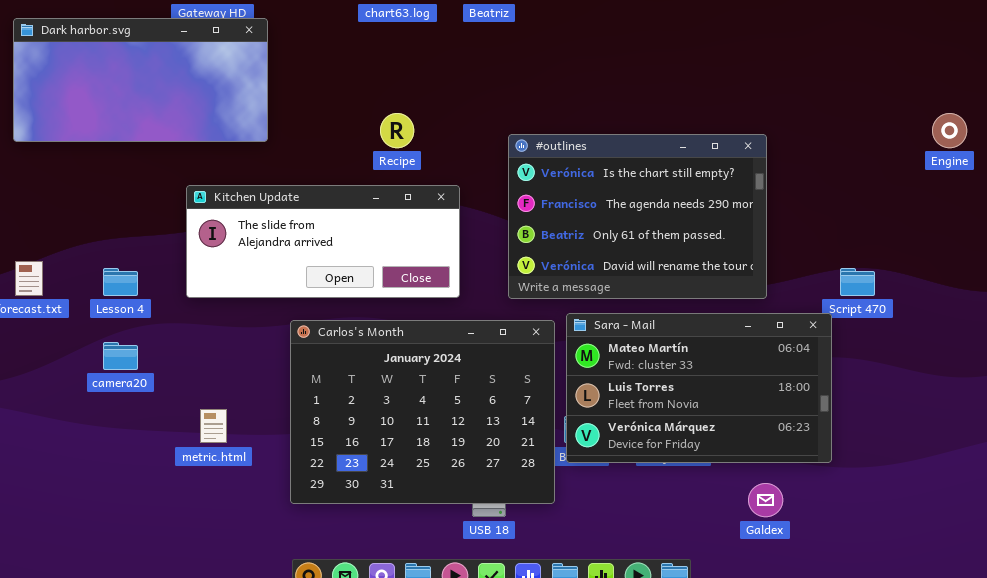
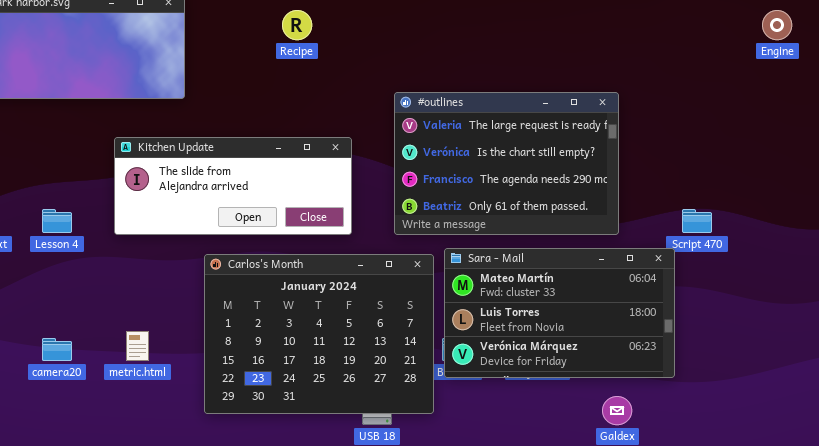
Recipe: [380,113,414,148] -> [282,10,312,40], moved
Engine: [932,113,967,148] -> [762,10,792,40], moved
#outlines: [508,134,767,299] -> [394,92,619,235], scrolled up 1 row
camera20: [103,342,138,370] -> [42,338,72,361], moved

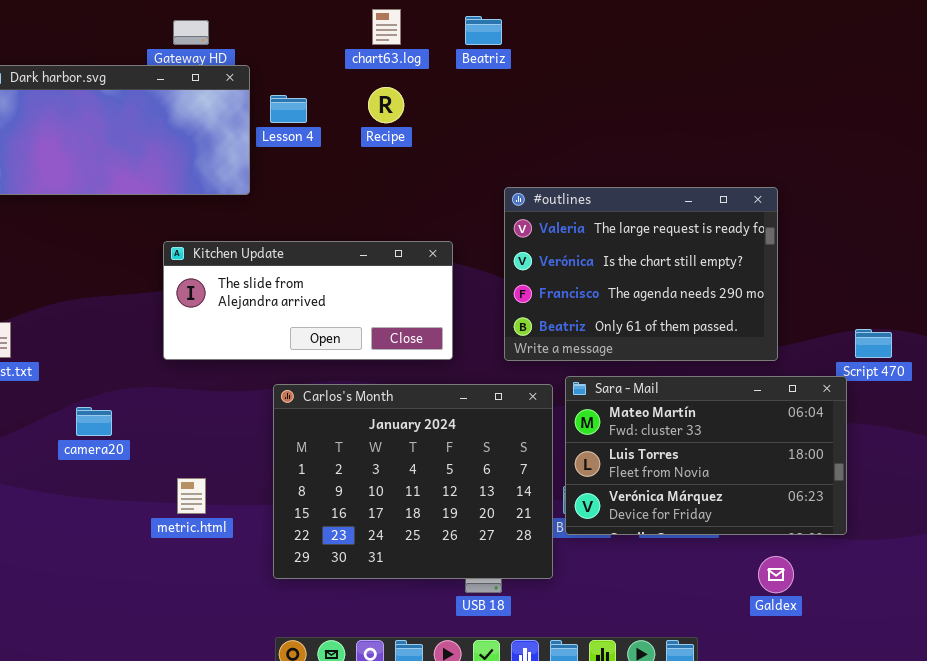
Lesson 4: [42,209,72,233] -> [270,95,307,123], moved
camera20: [42,338,72,361] -> [76,407,112,436], moved

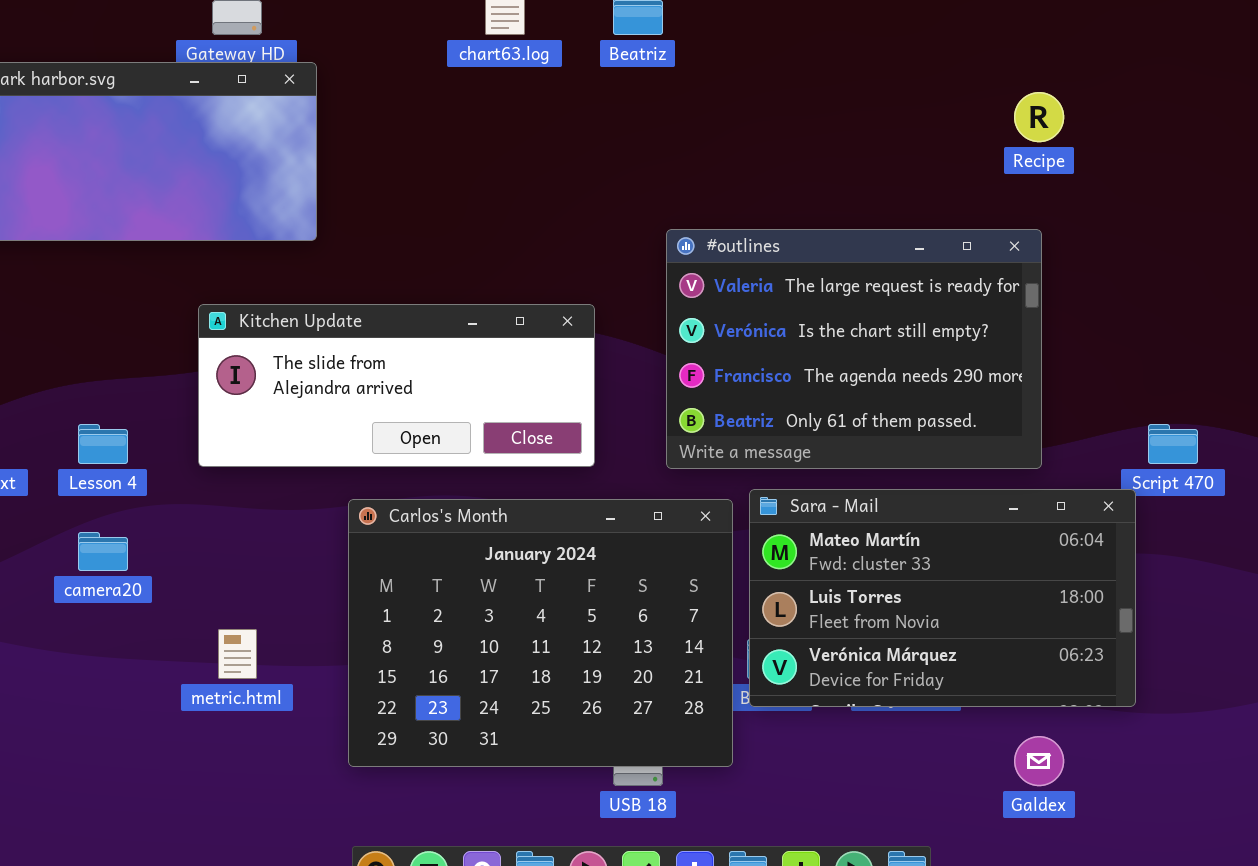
Recipe: [368,87,404,123] -> [1014,92,1064,142], moved
Lesson 4: [270,95,307,123] -> [78,424,128,464], moved

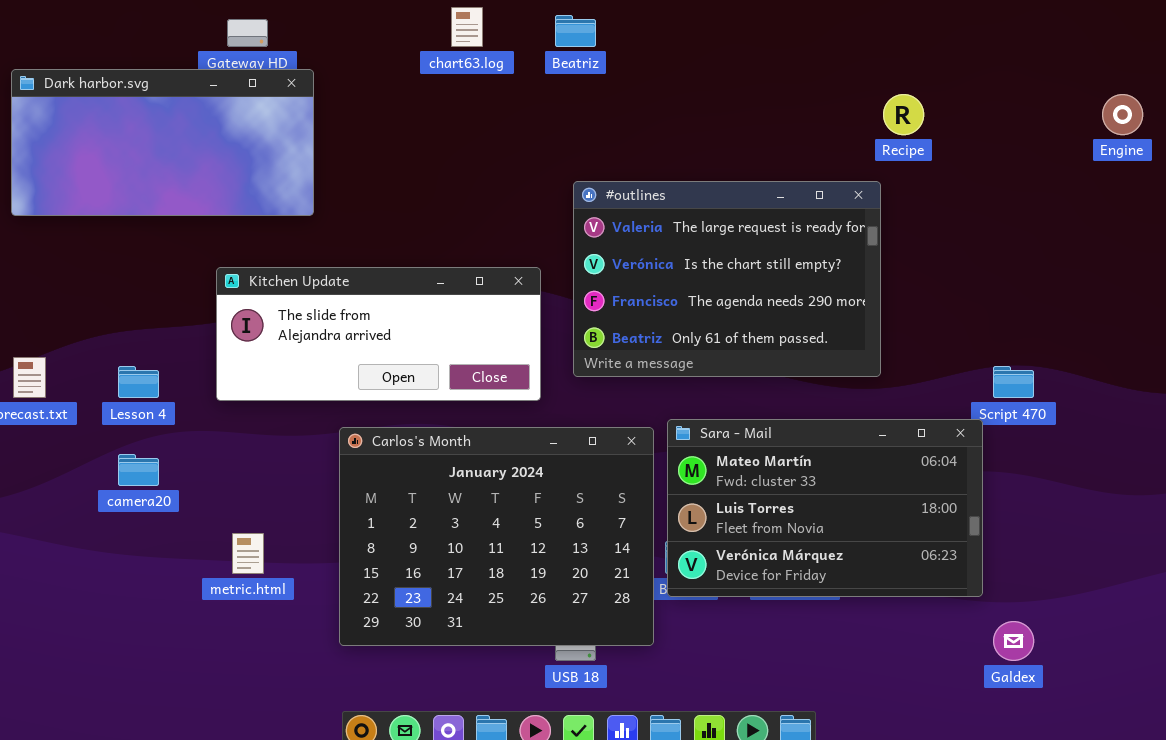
#outlines: [666,229,1042,469] -> [573,181,881,377], moved
Galdex: [1014,736,1064,786] -> [993,621,1034,661], moved

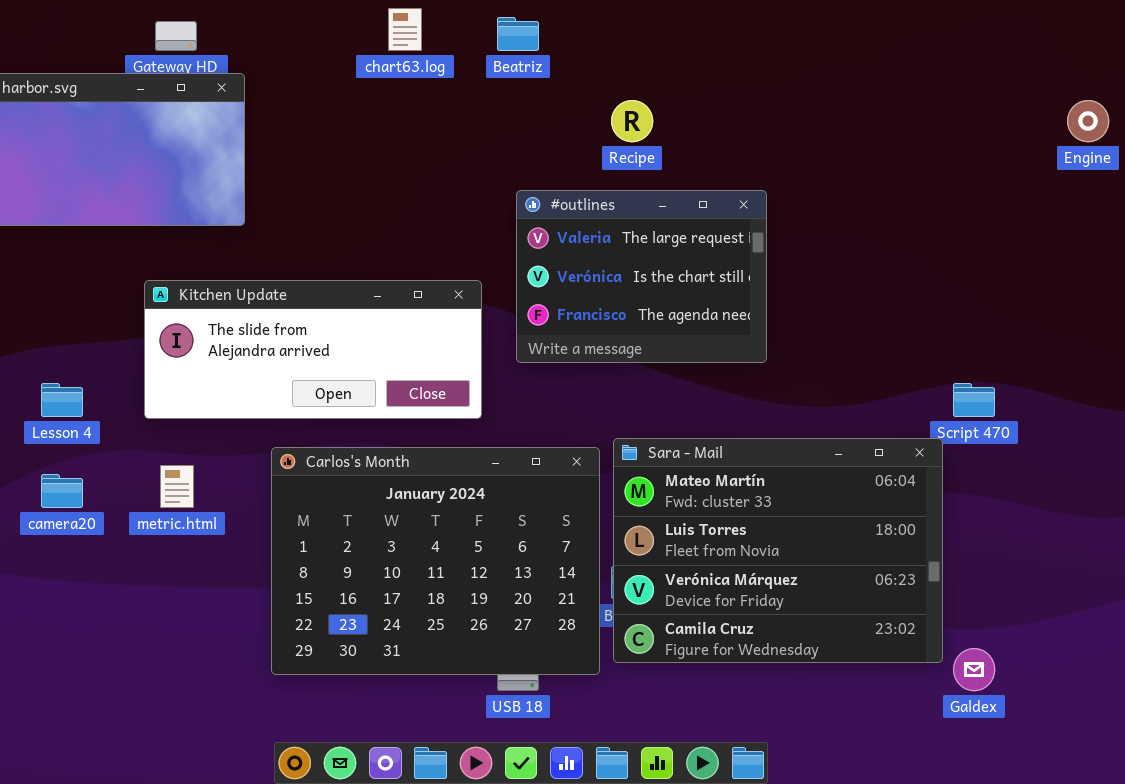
Recipe: [883,94,924,135] -> [611,100,653,142], moved
#outlines: [573,181,881,377] -> [516,190,767,363], resized
Sara - Mail: [667,419,983,597] -> [613,438,943,663], resized
metric.html: [232,533,264,574] -> [160,465,194,508], moved

